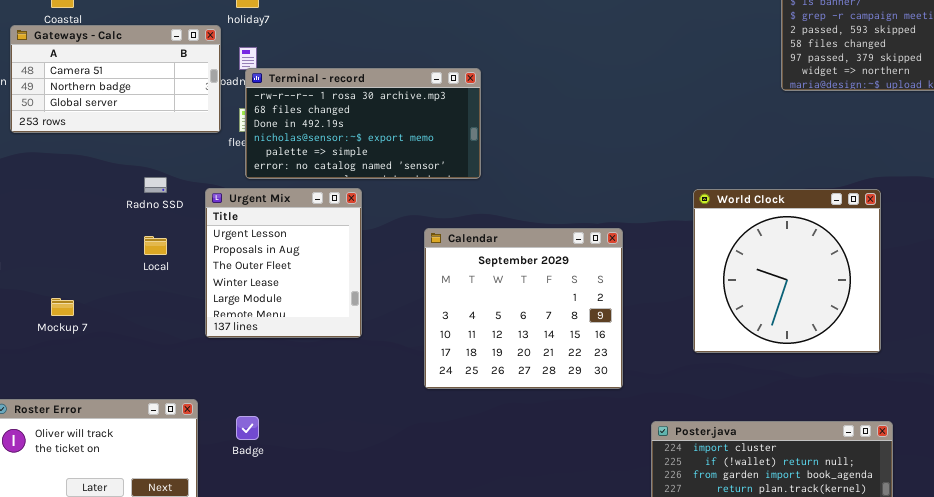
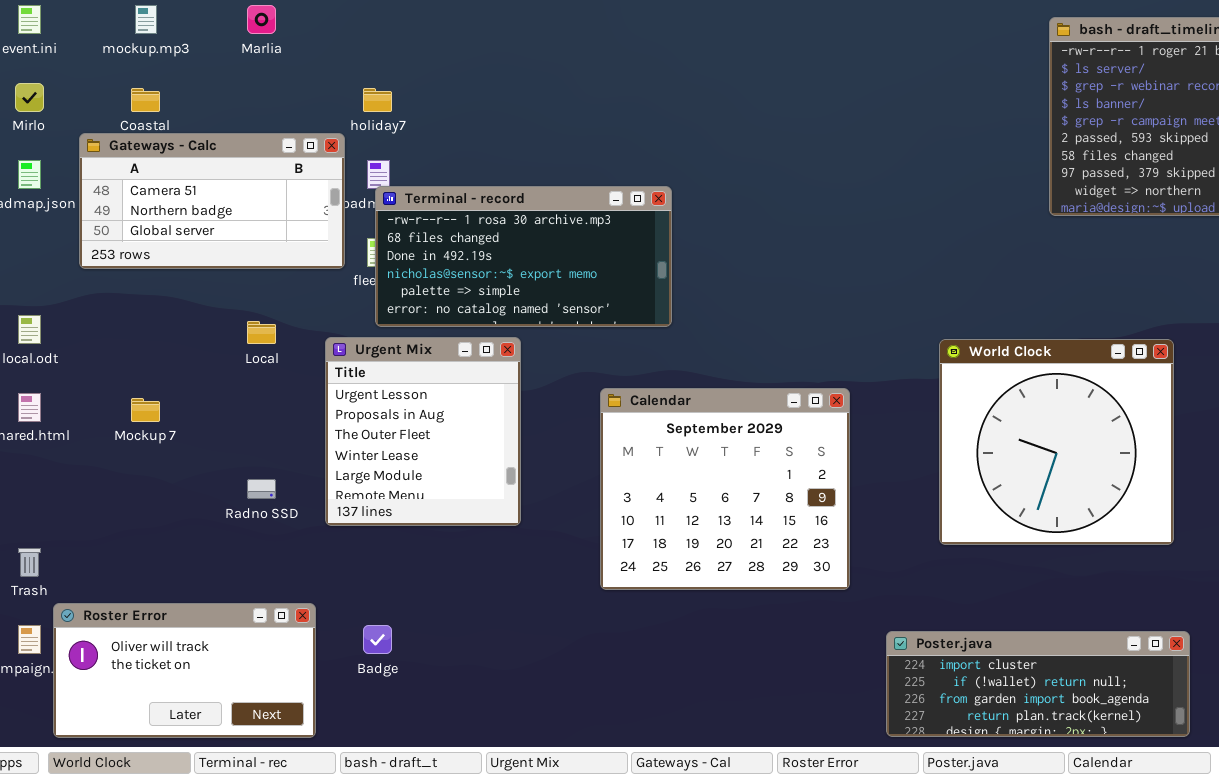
Radno SSD: [144,177,167,193] -> [247,479,276,499], moved
Local: [144,236,167,255] -> [247,321,276,344], moved
Mockup 7: [51,298,74,316] -> [131,398,160,422], moved

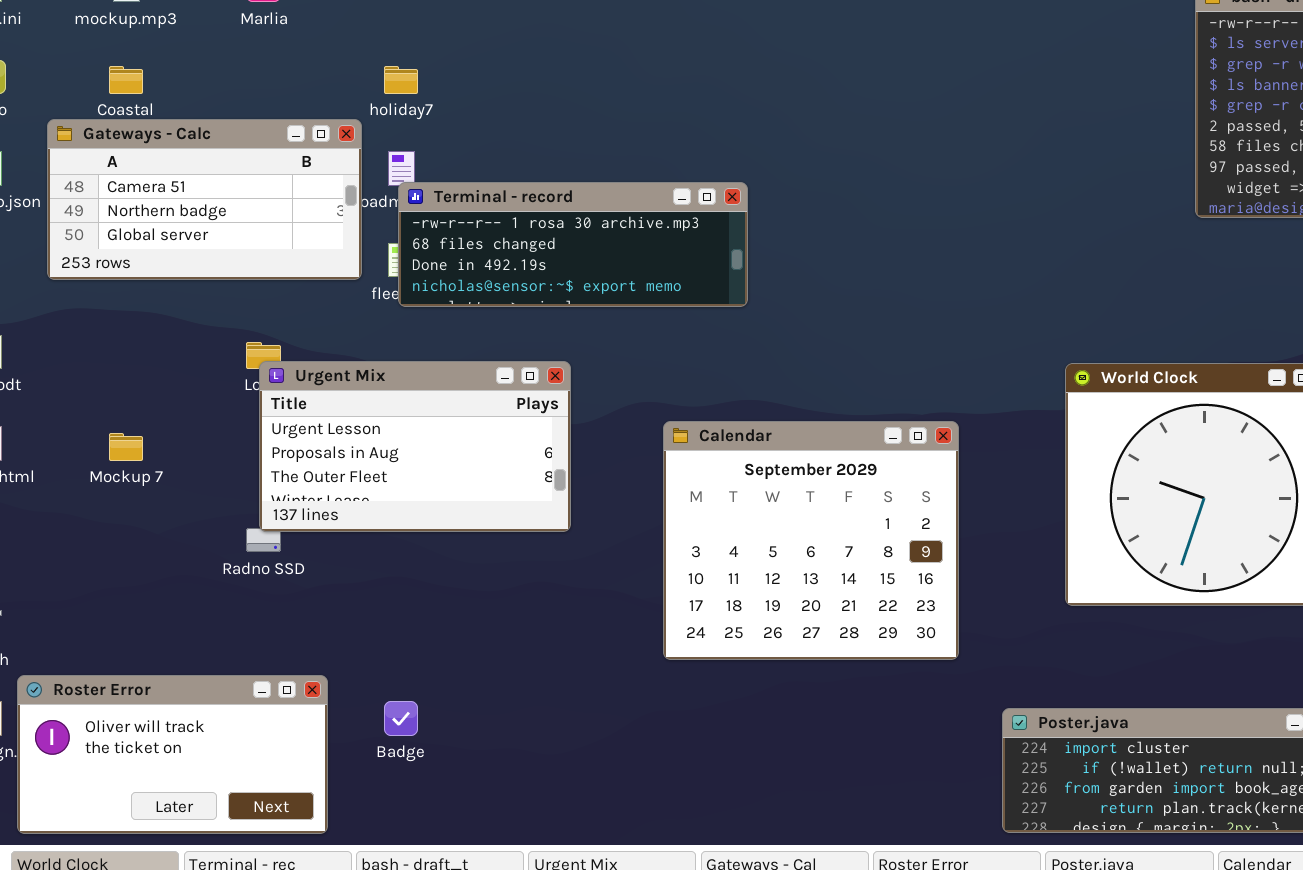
Terminal - record: [375,186,672,327] -> [398,182,748,307], resized
Urgent Mix: [325,337,521,526] -> [259,361,571,532], resized

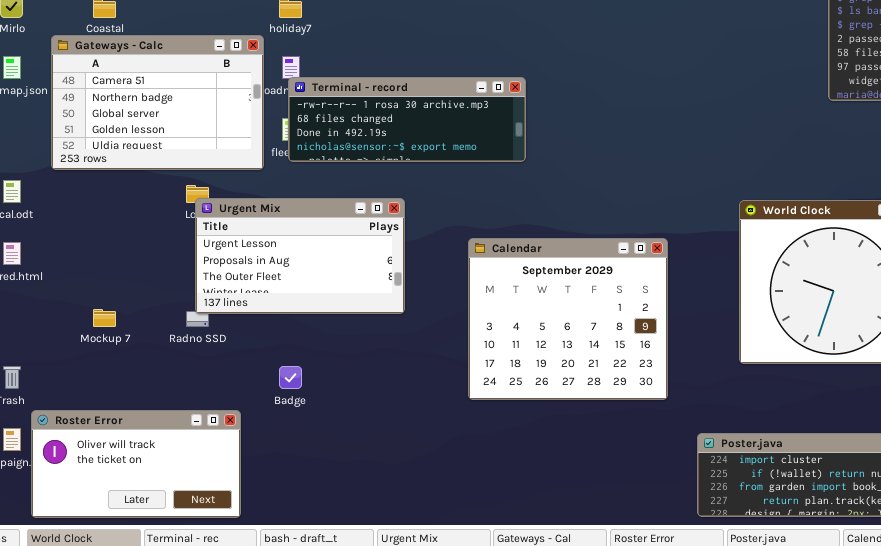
Gateways - Calc: [47,119,362,280] -> [51,35,264,170], resized
Mockup 7: [109,433,143,461] -> [93,309,116,327], moved
Badge: [384,701,418,736] -> [279,366,302,389], moved

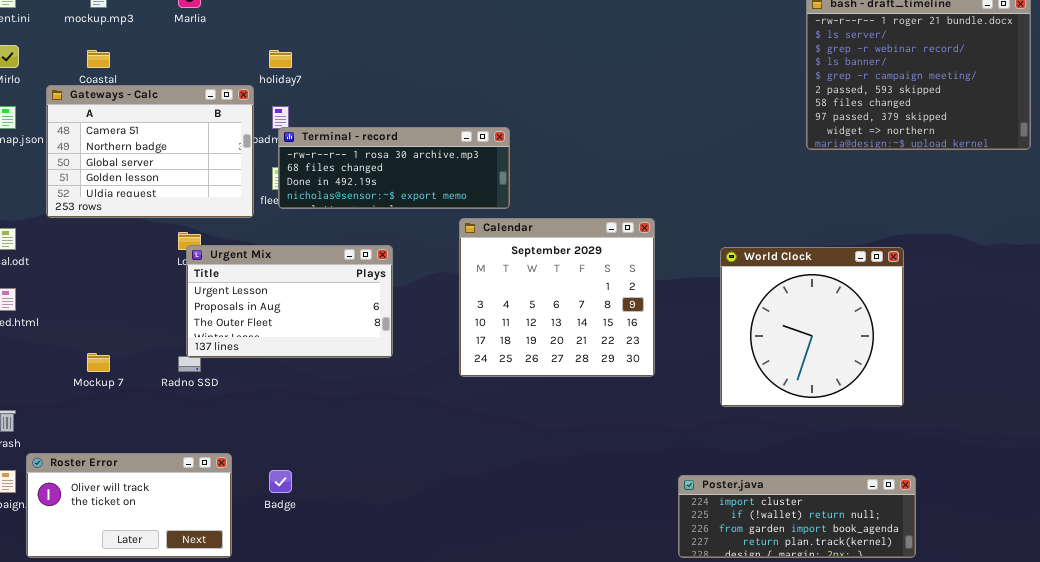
Calendar: [468,238,668,400] -> [459,218,655,377], moved
Badge: [279,366,302,389] -> [269,470,292,493], moved

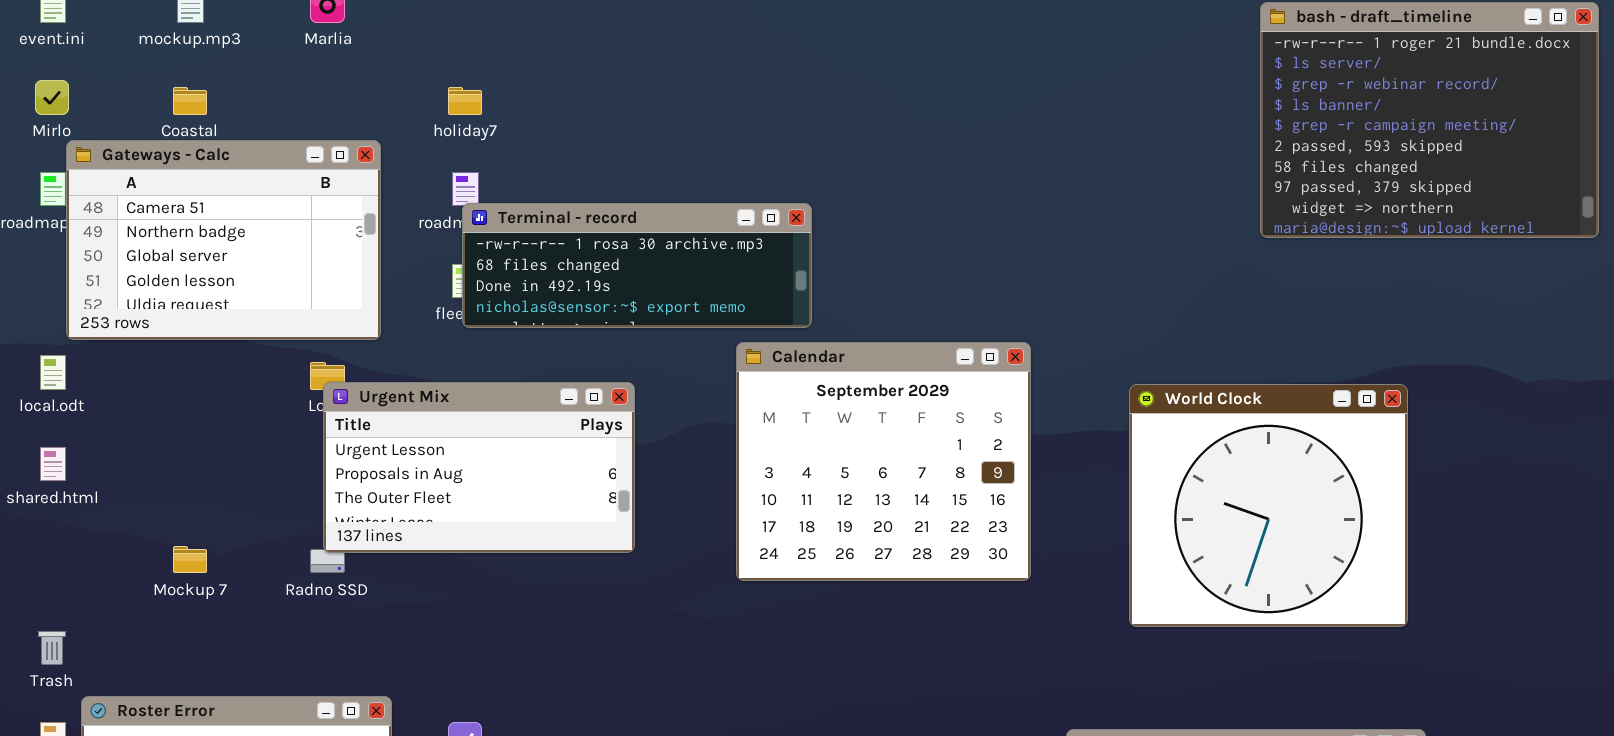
Gateways - Calc: [46,85,254,218] -> [66,140,381,340], moved

